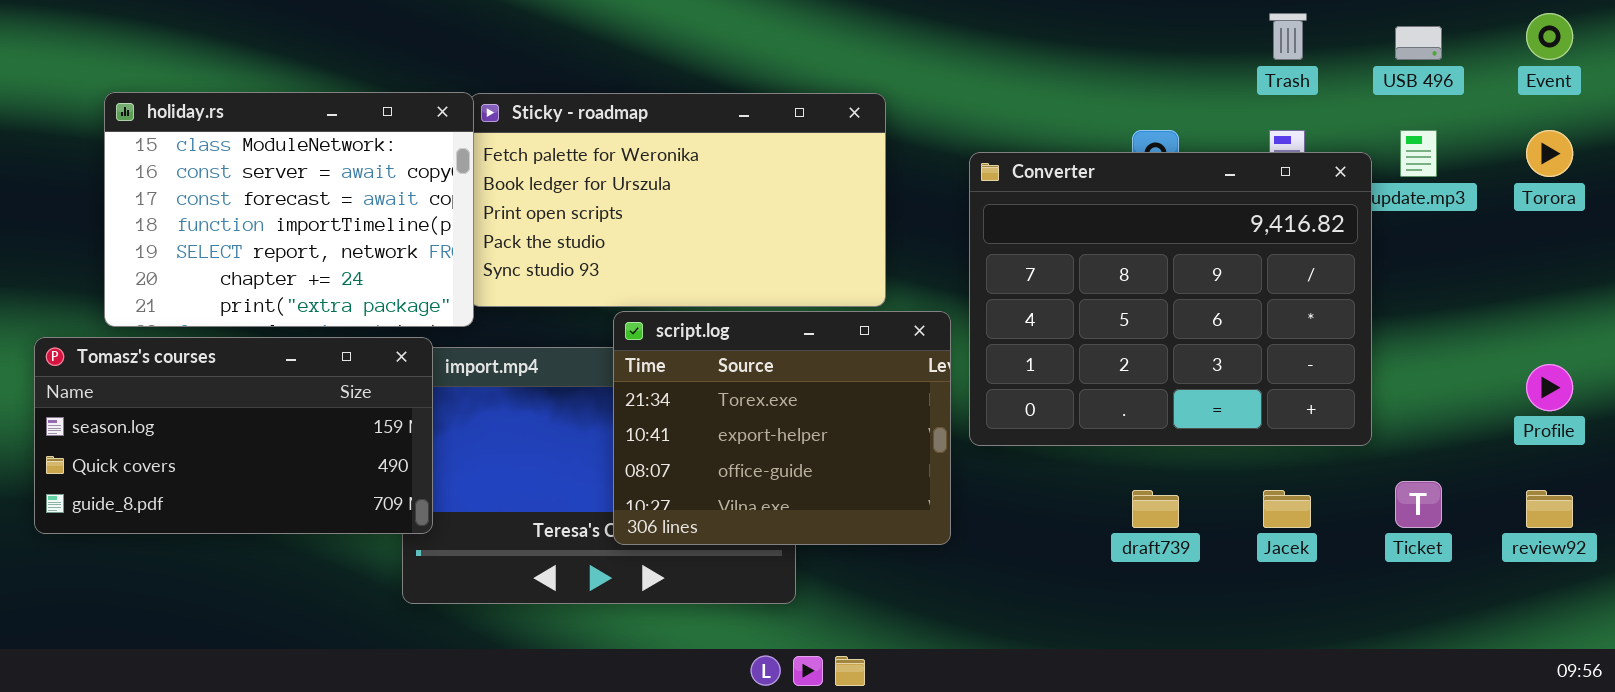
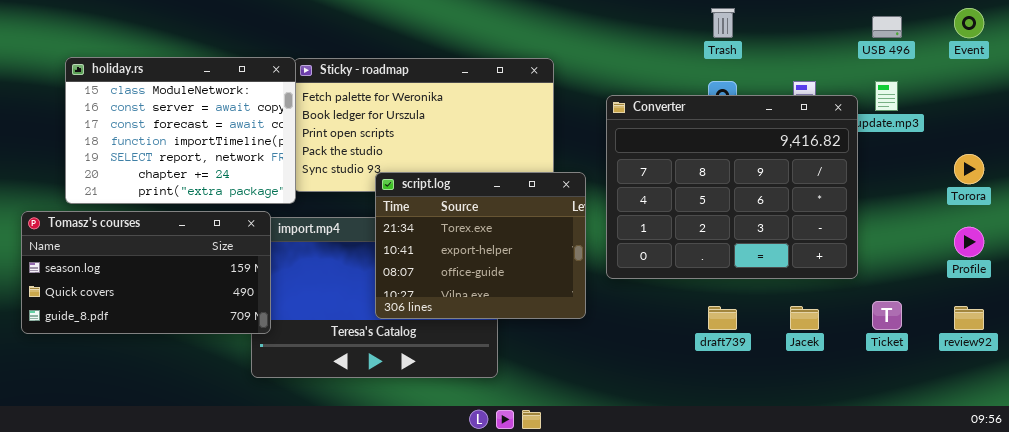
Trash: [1269,13,1307,60] -> [711,8,735,38], moved
Torora: [1526,130,1573,177] -> [954,154,984,184], moved
script.log: [613,311,951,545] -> [375,172,586,319], moved

